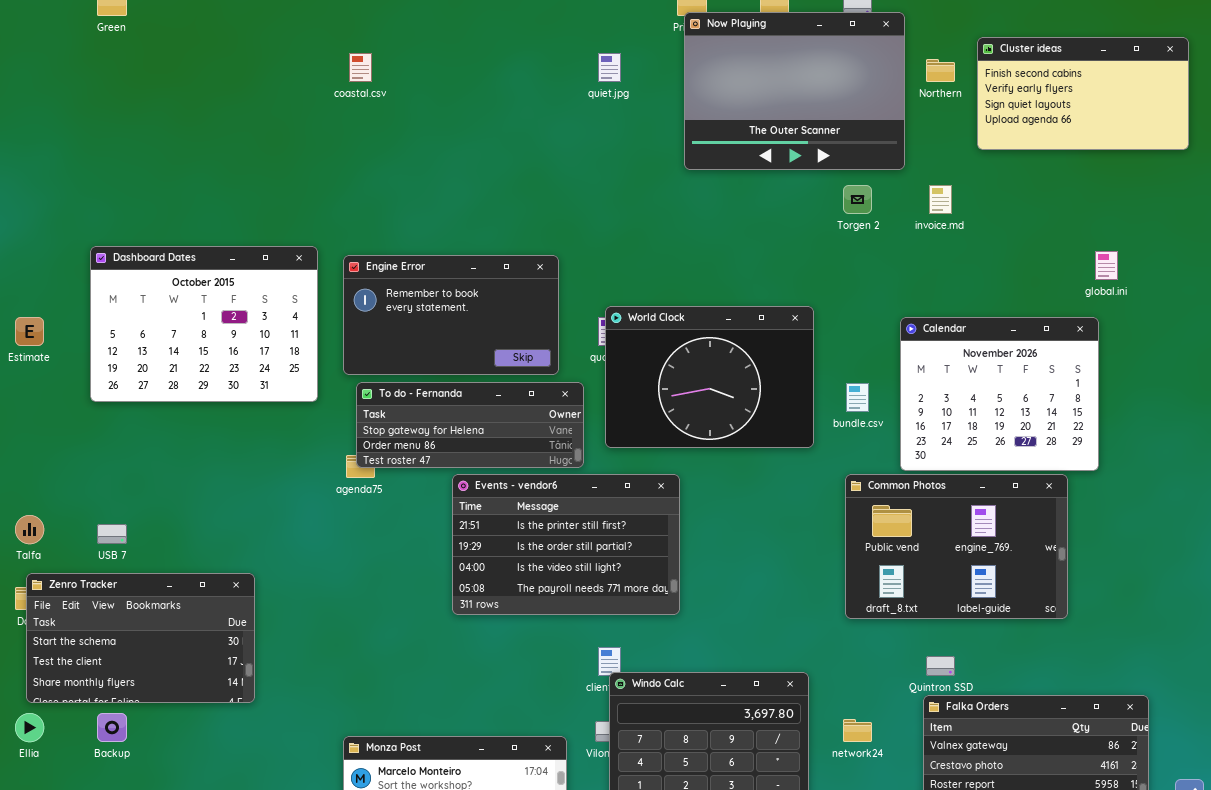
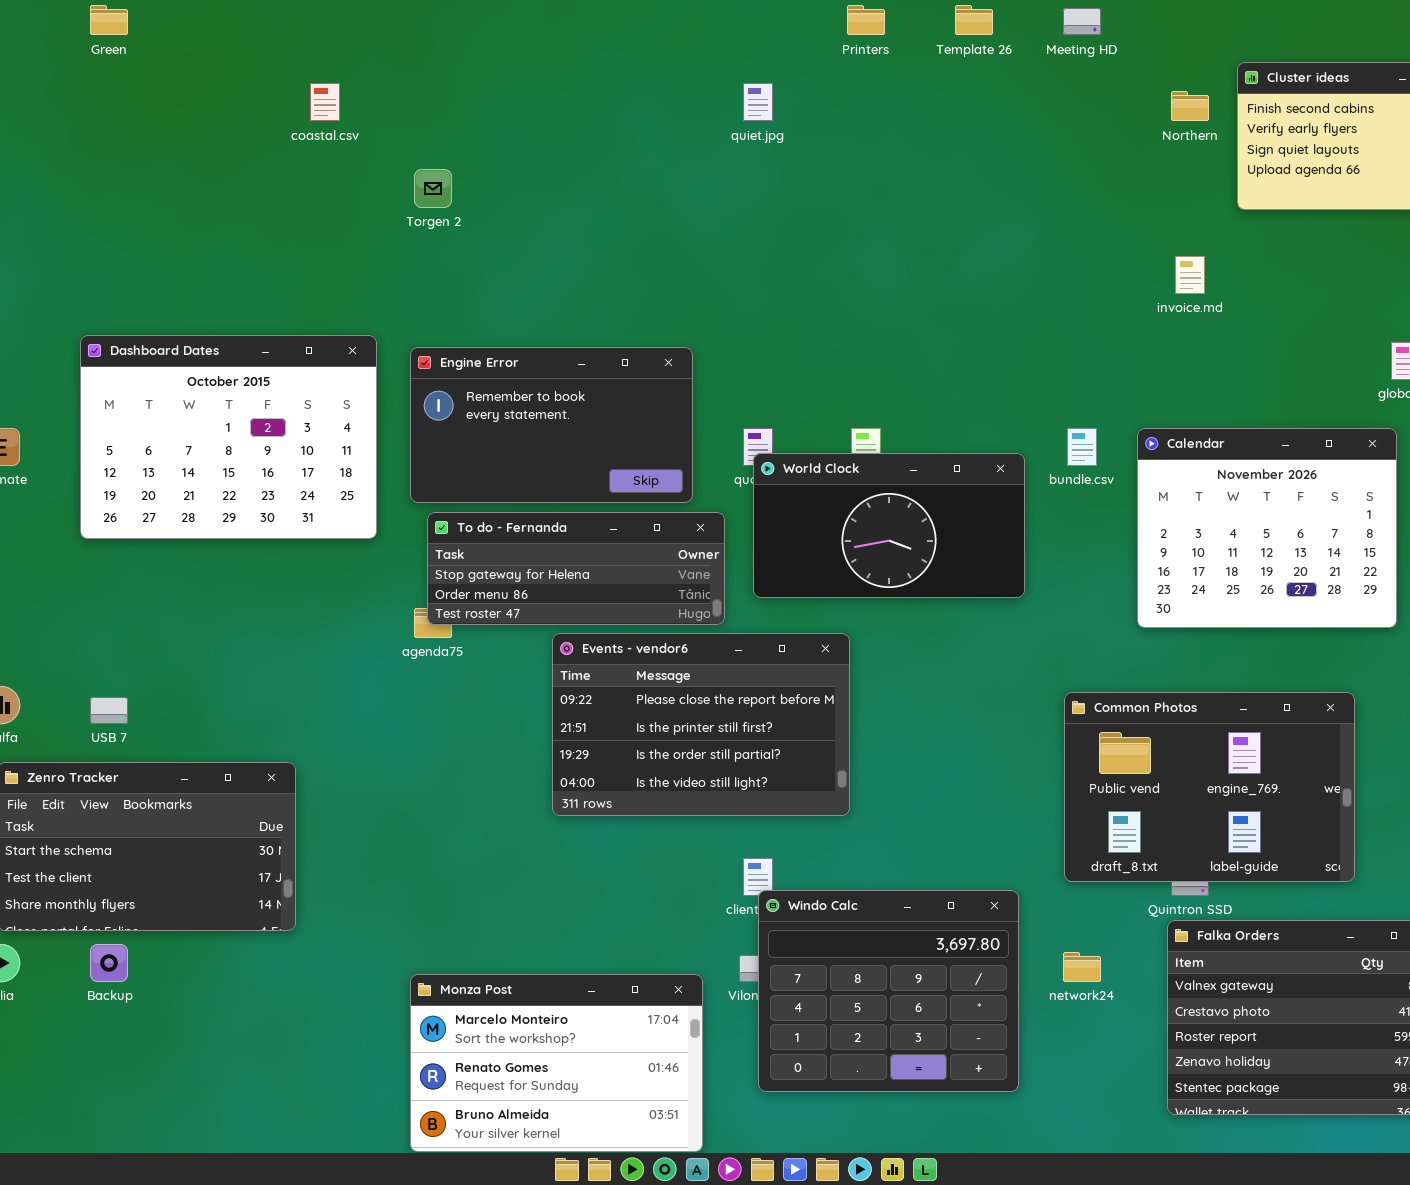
Now Playing: [684,12,905,170] -> none, closed
coastal.csv: [349,53,372,82] -> [310,83,340,121], moved
Torgen 2: [843,185,872,214] -> [414,169,452,208], moved
World Clock: [605,306,814,448] -> [753,453,1025,598], resized
bundle.csv: [846,383,869,412] -> [1067,428,1097,466], moved
Common Photos: [845,474,1068,619] -> [1064,692,1355,882], moved
Events - vendor6: [452,474,680,615] -> [552,633,850,816], scrolled up 1 row

